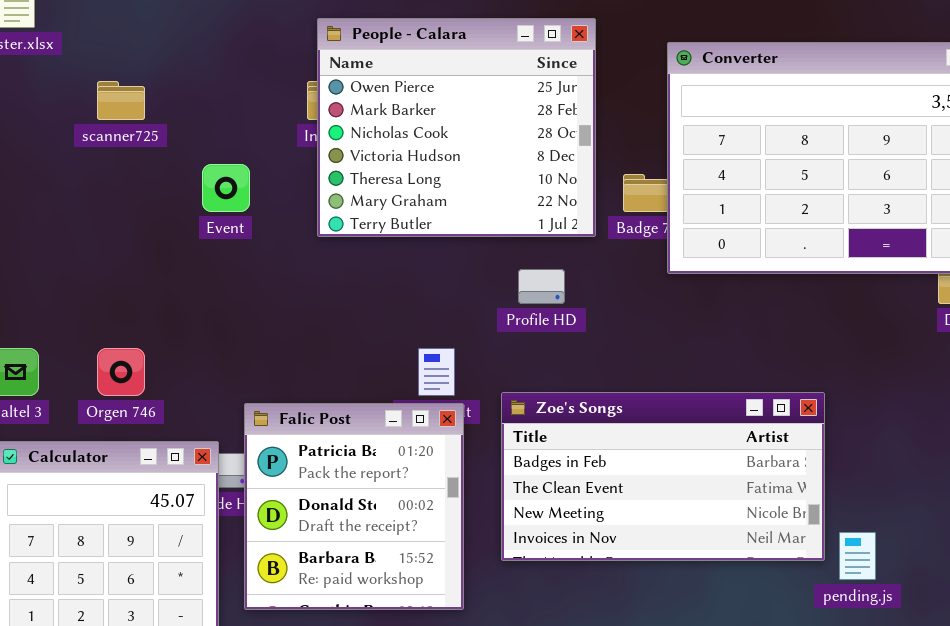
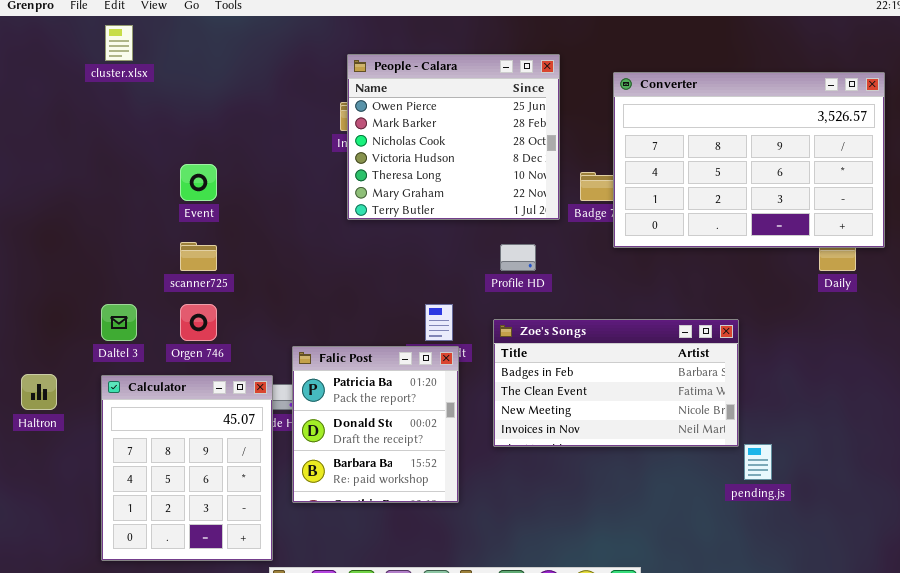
scanner725: [97,81,145,120] -> [180,242,217,271], moved
Event: [202,164,250,212] -> [180,164,217,201], moved
Zoe's Songs: [501,392,825,561] -> [493,319,739,447], moved

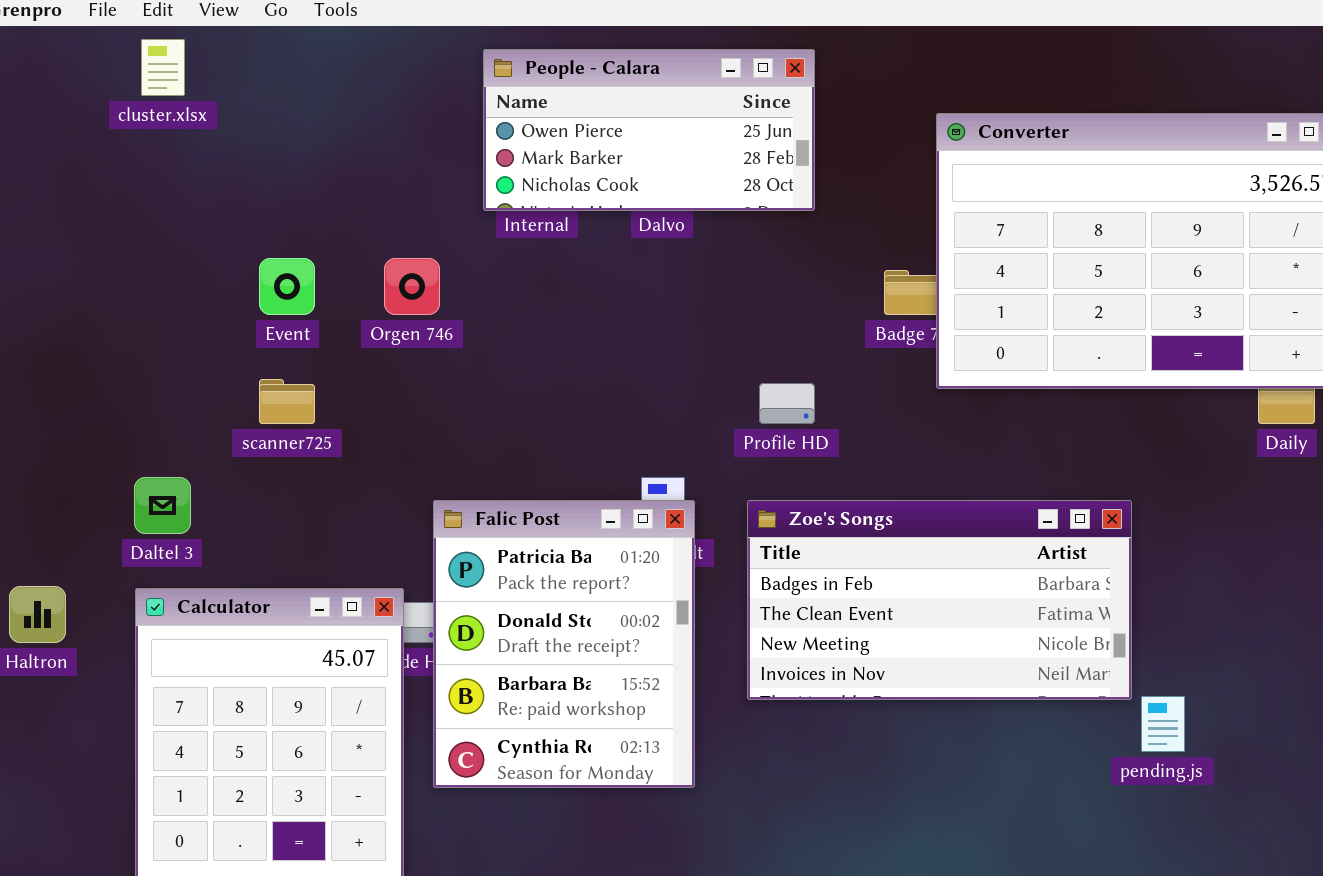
People - Calara: [347,54,560,220] -> [483,49,815,211], moved, resized
Orgen 746: [180,304,217,341] -> [384,258,440,315], moved
Falic Post: [292,346,459,503] -> [433,500,695,788], resized

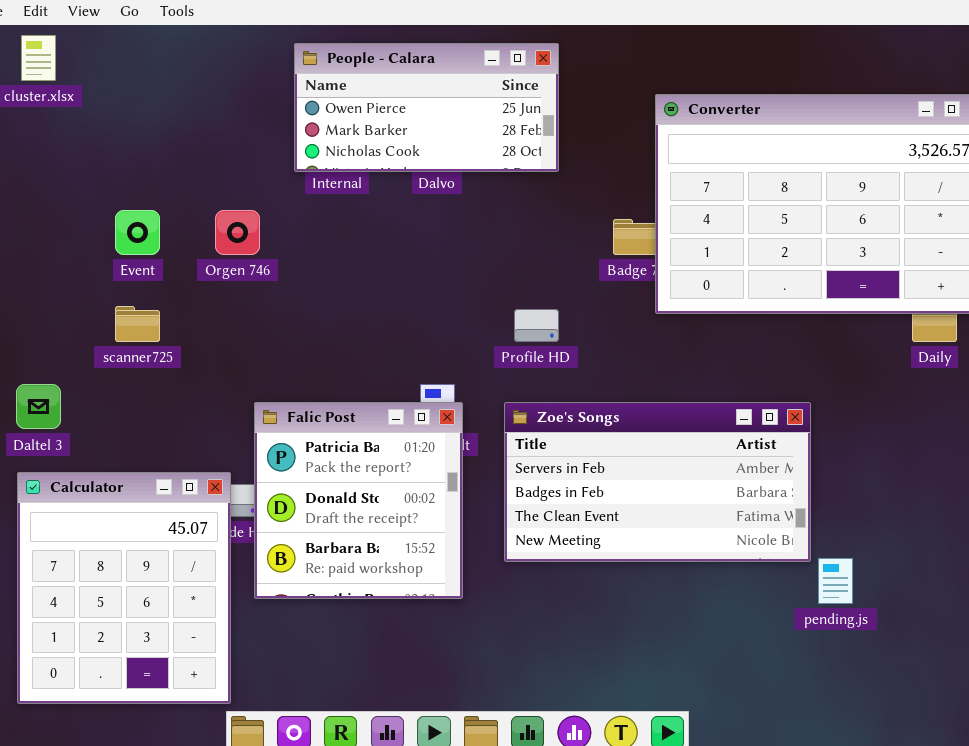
Falic Post: [433,500,695,788] -> [254,402,463,599], resized
Zoe's Songs: [747,500,1132,700] -> [504,402,811,562], scrolled up 1 row

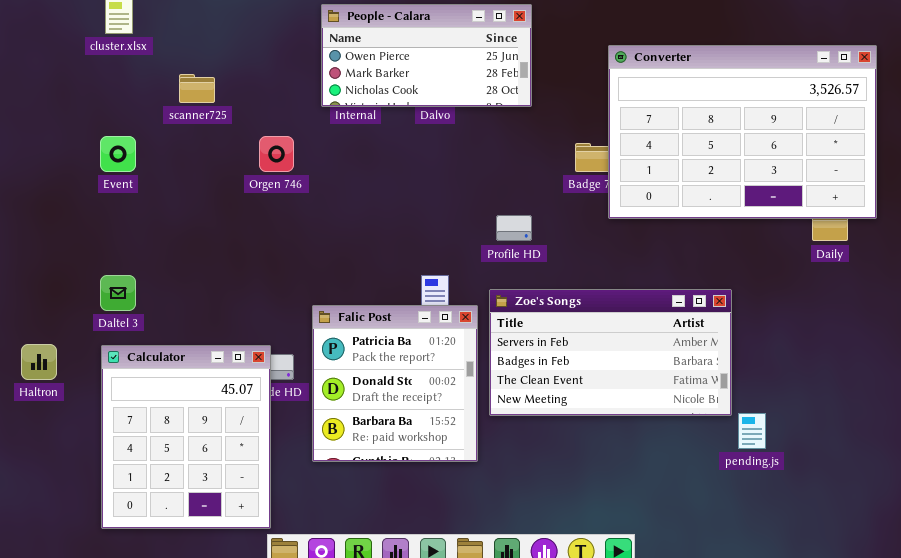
Event: [115,210,160,255] -> [100,136,136,172], moved
scanner725: [115,306,160,342] -> [179,74,215,103], moved
Falic Post: [254,402,463,599] -> [312,305,478,462], moved

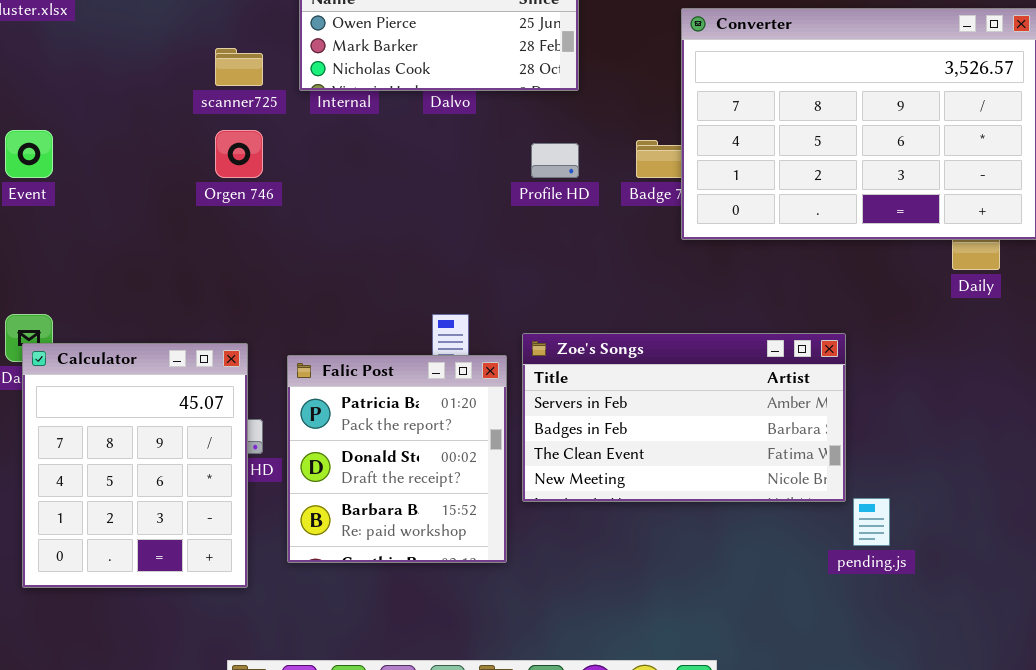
scanner725: [179,74,215,103] -> [215,48,263,86], moved
Profile HD: [496,215,532,241] -> [531,143,579,178], moved
Calculator: [101,345,271,529] -> [22,343,248,588], moved

